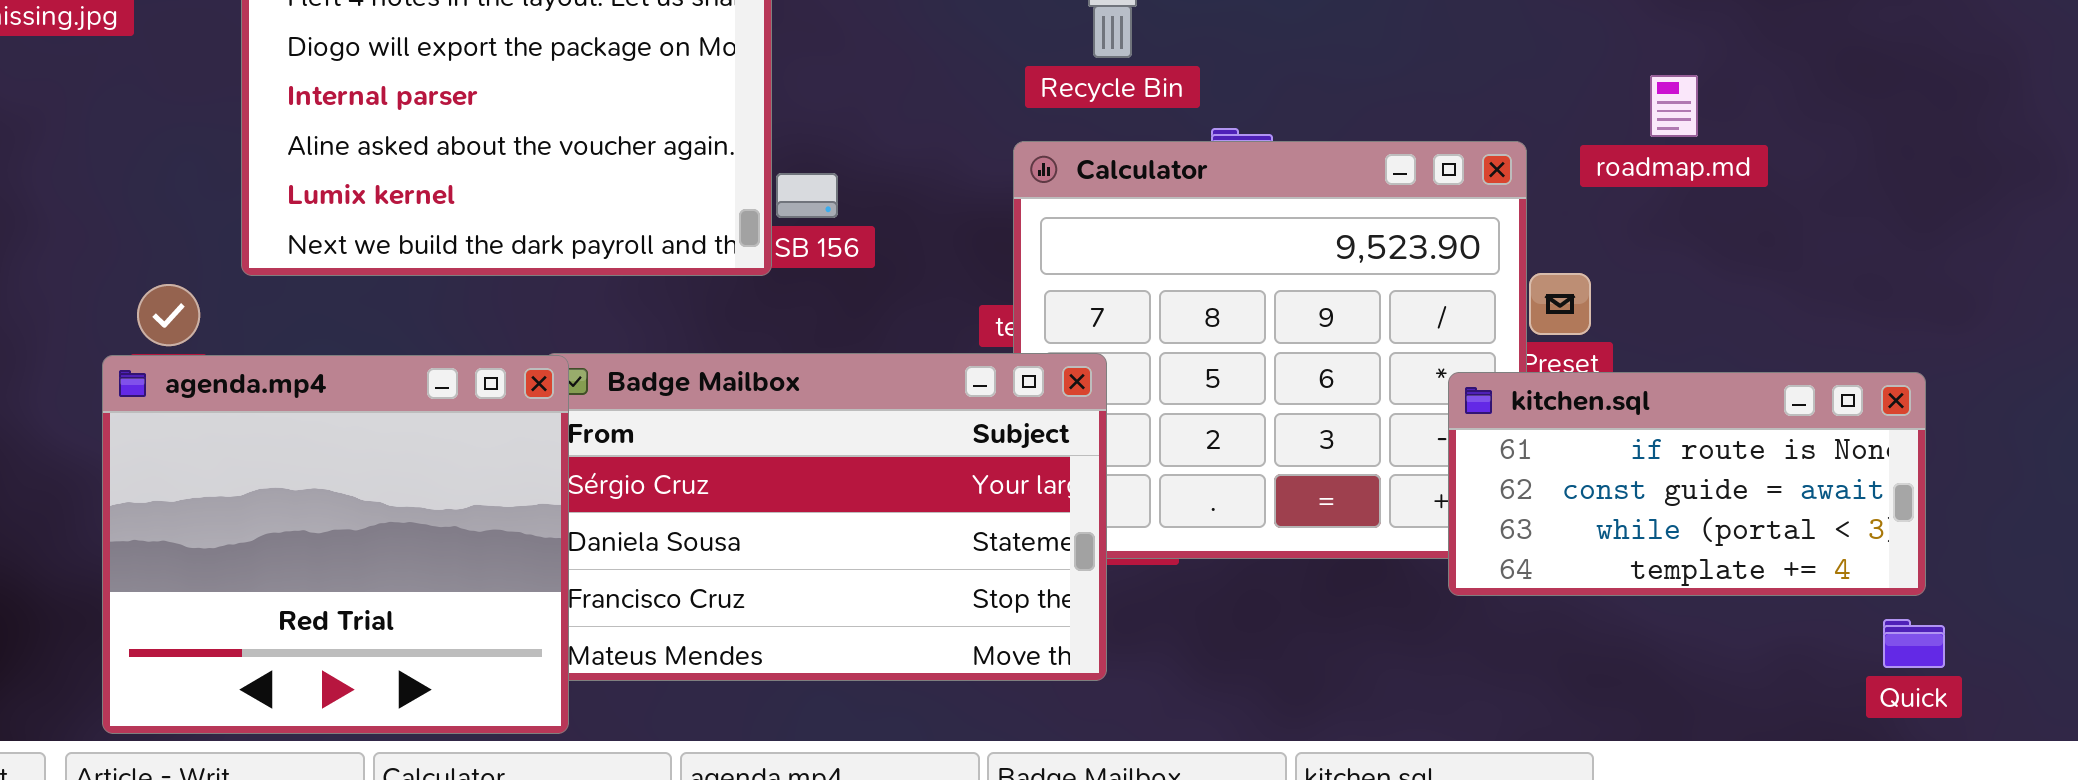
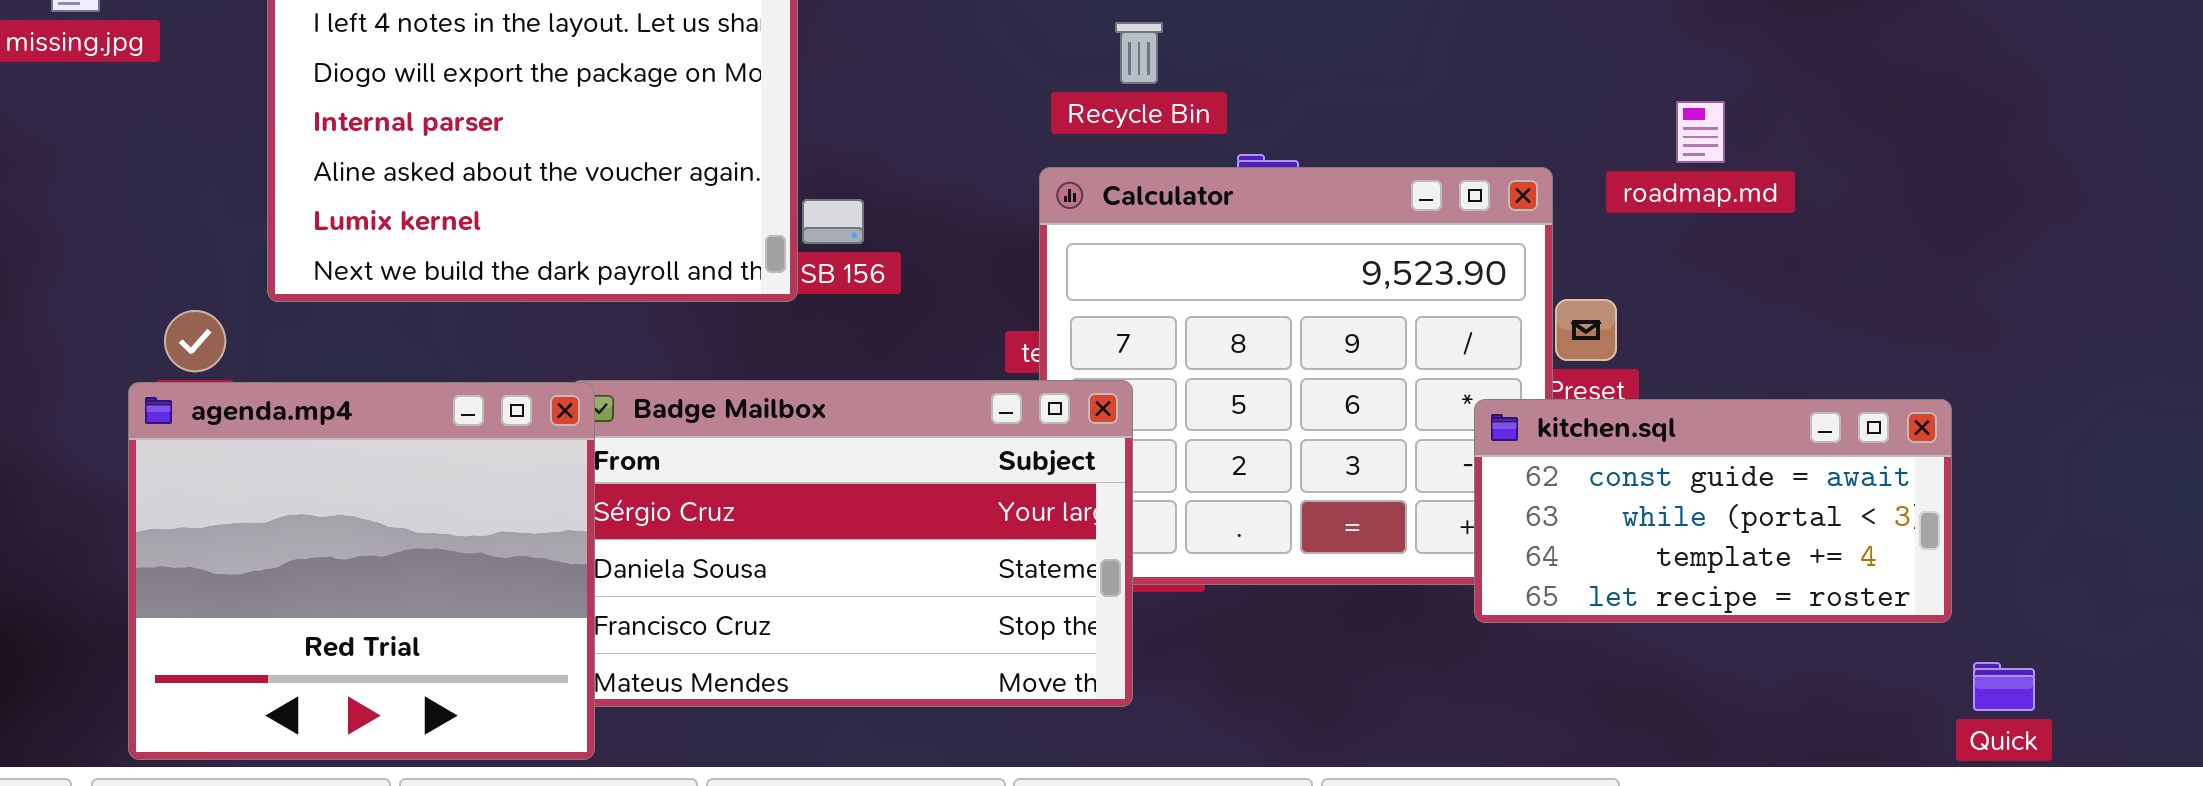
kitchen.sql: [1448,372,1926,596] -> [1474,399,1952,623], scrolled down 1 row
Quick: [1883,619,1945,668] -> [1973,662,2035,711], moved

